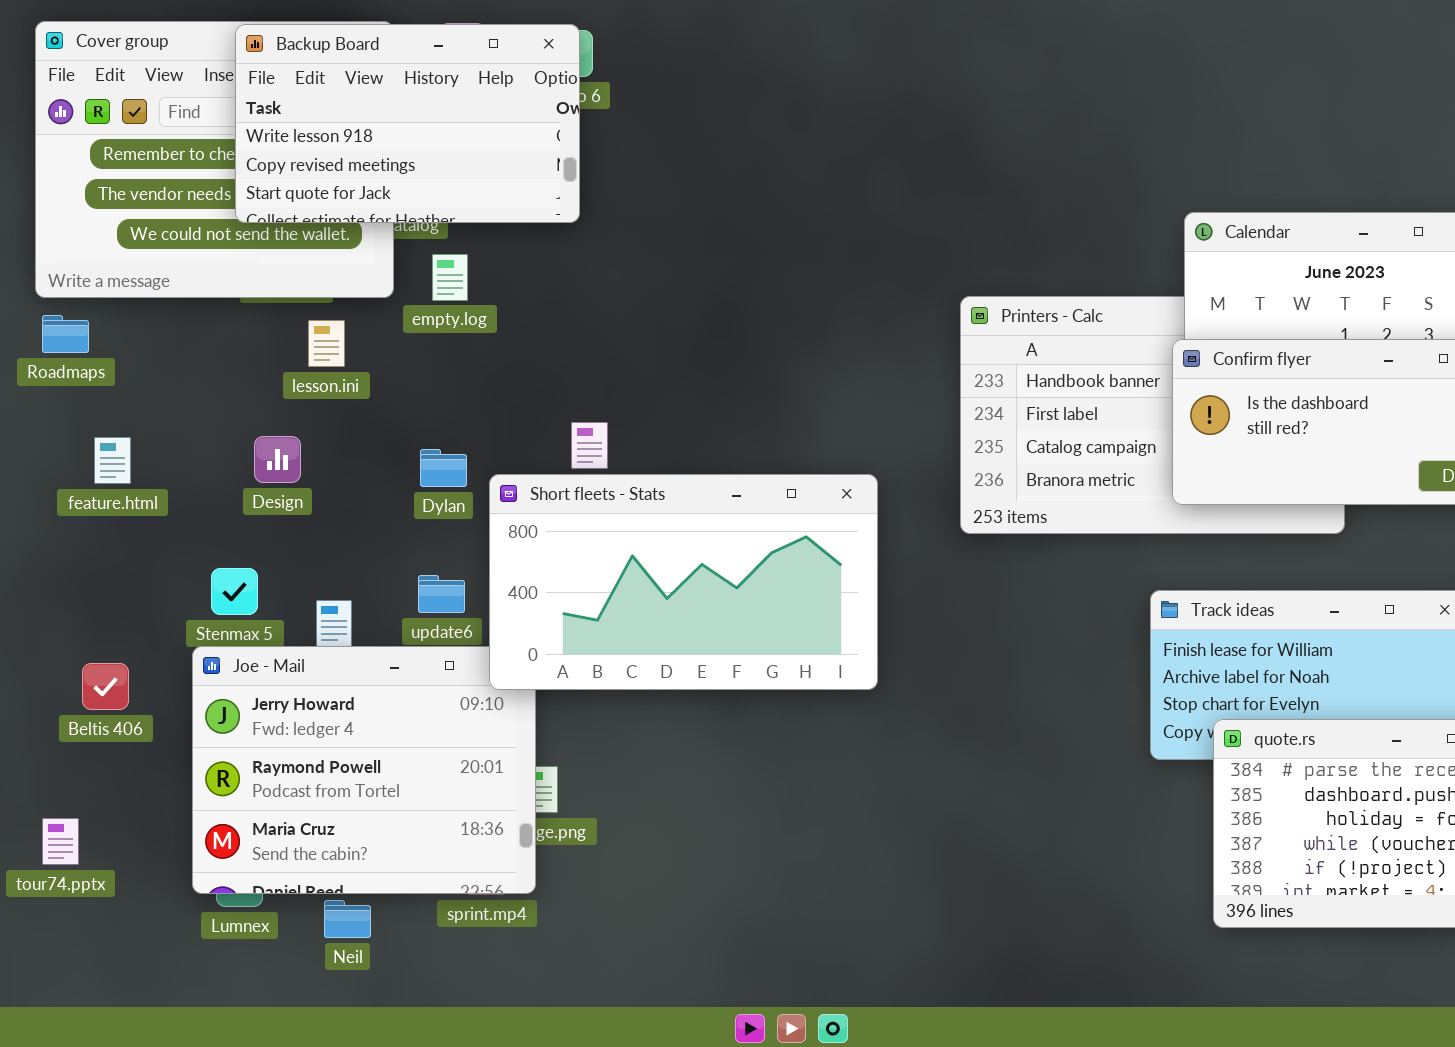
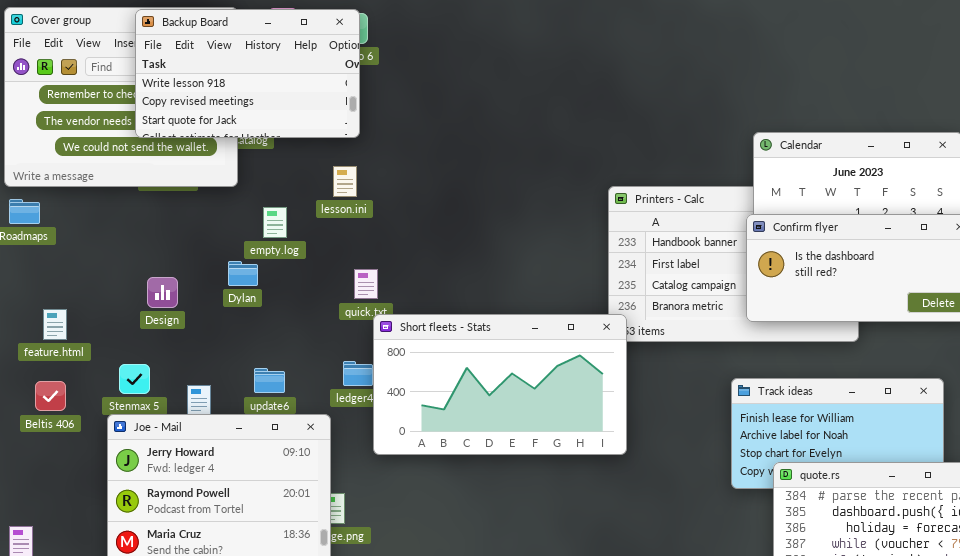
empty.log: [432,254,468,301] -> [263,207,287,238], moved
lesson.ini: [308,320,345,367] -> [333,166,357,197], moved
feature.html: [94,437,131,484] -> [43,309,67,340], moved
Dylan: [420,449,467,487] -> [228,261,258,286], moved
Short fleets - Stats: [489,474,878,690] -> [373,314,627,455], moved
Beltis 406: [82,663,129,710] -> [35,381,66,411], moved

